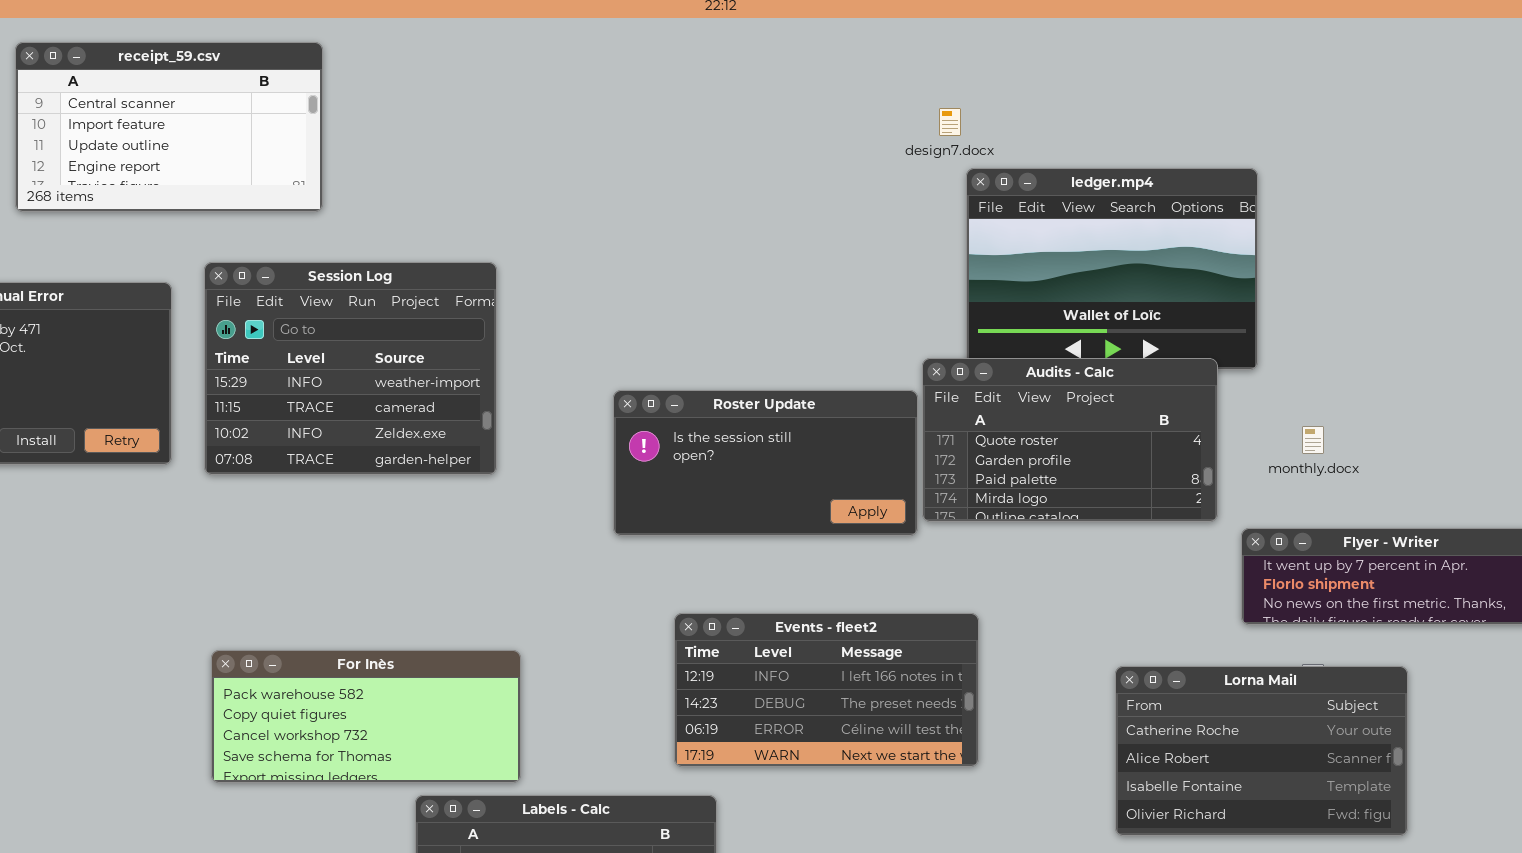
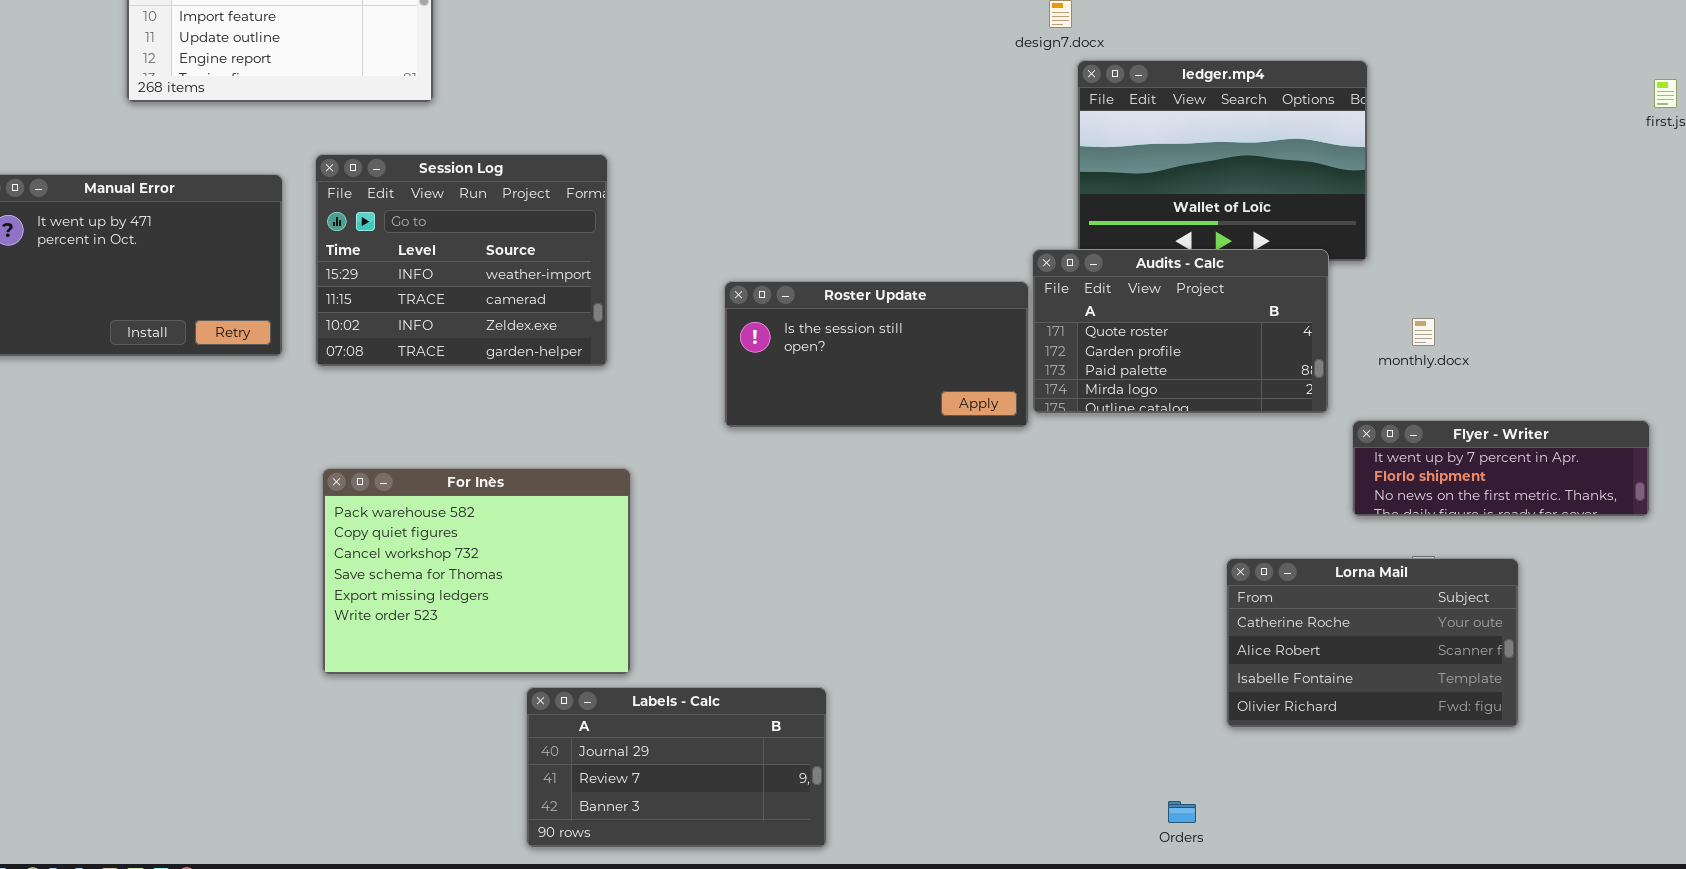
Events - fleet2: [674,613,979,767] -> none, closed
For Inès: [211,650,521,783] -> [322,468,631,675], resized

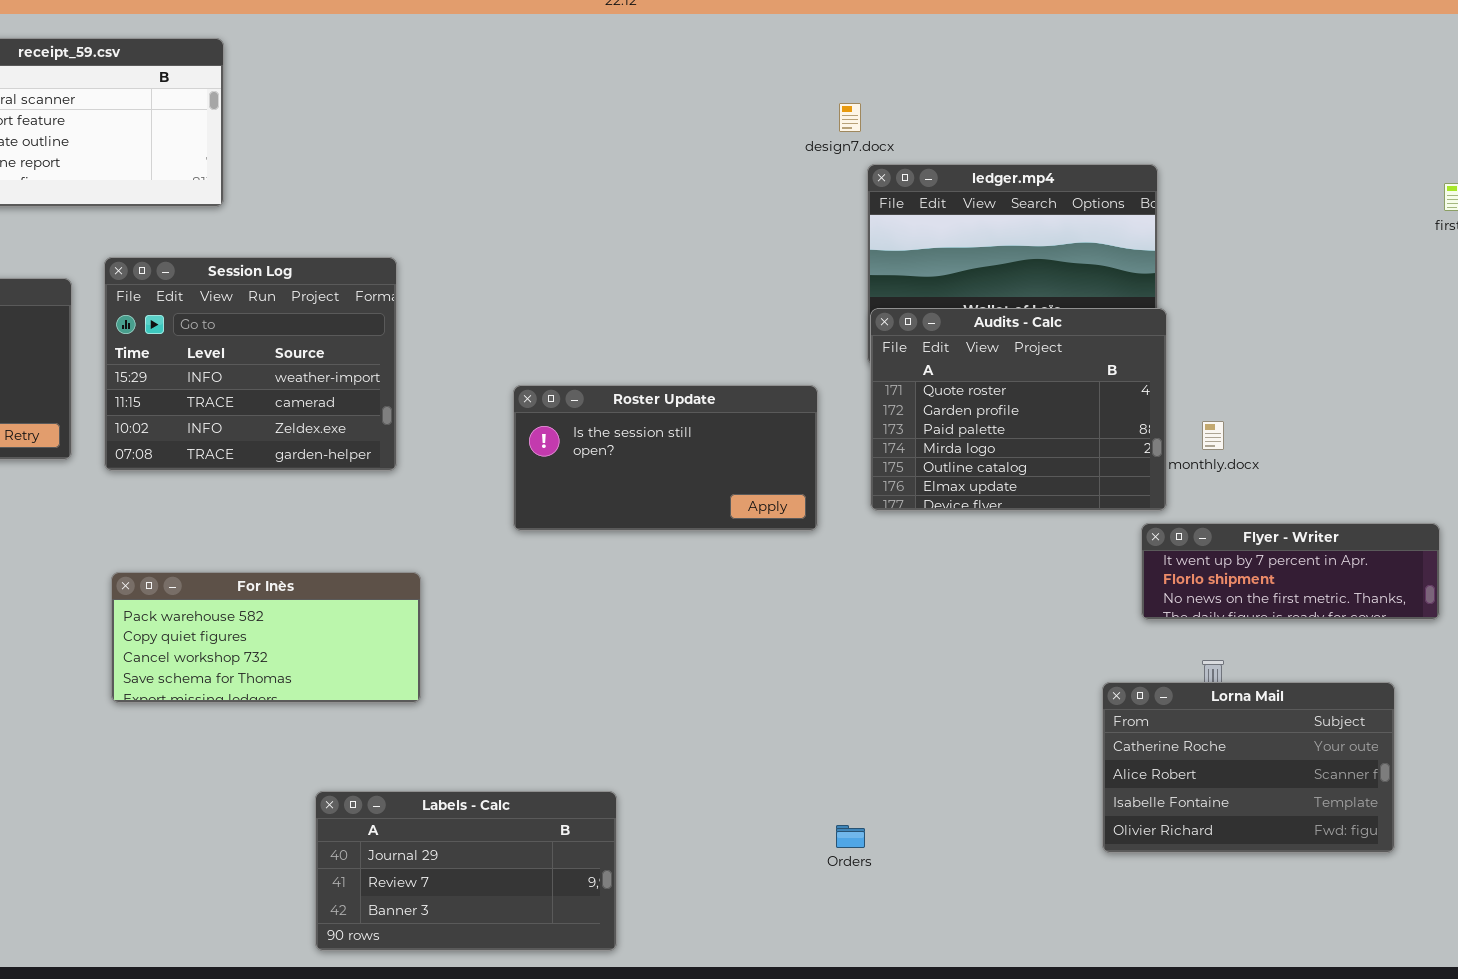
Audits - Calc: [1032,249,1329,414] -> [870,308,1167,511], moved, resized
For Inès: [322,468,631,675] -> [111,572,421,703], resized
Lorna Mail: [1226,558,1519,728] -> [1102,682,1395,853], moved
Orders: [1168,801,1196,823] -> [836,825,865,848], moved

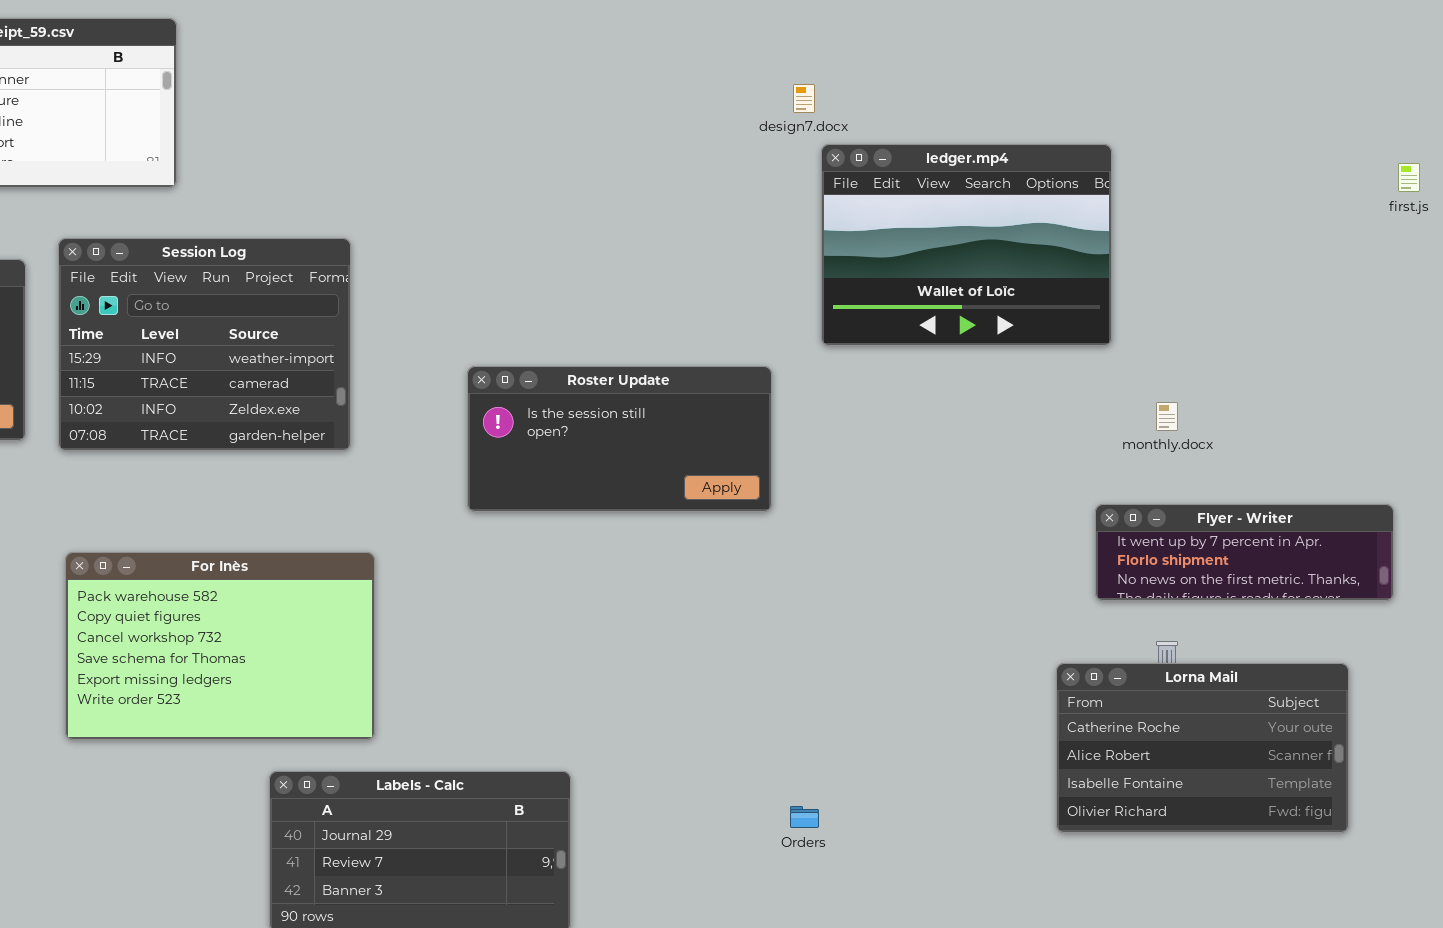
Audits - Calc: [870,308,1167,511] -> none, closed
For Inès: [111,572,421,703] -> [65,552,375,740], resized

